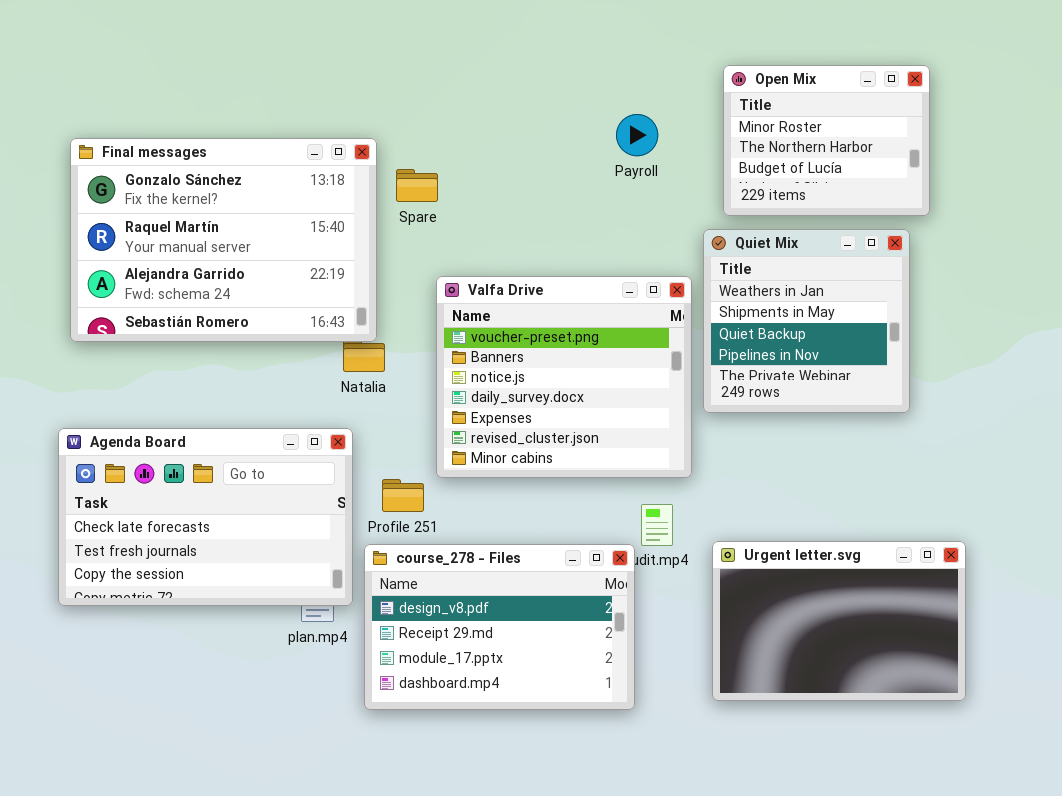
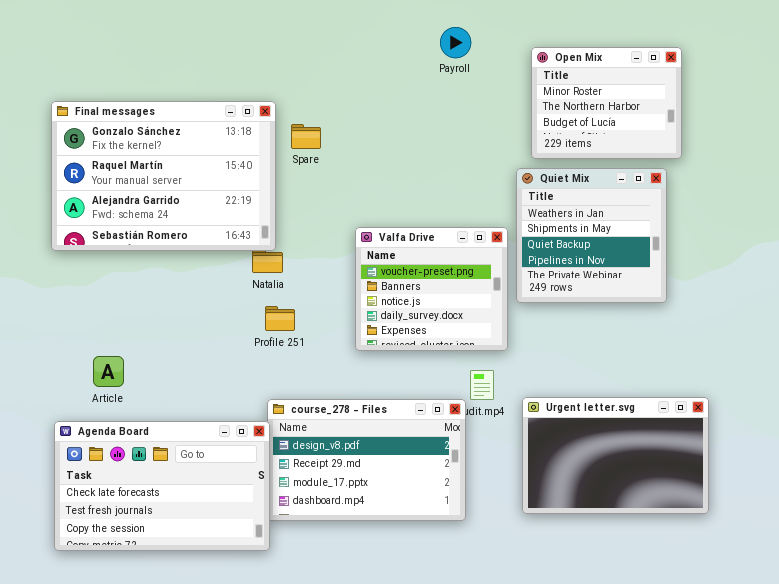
Payroll: [616,114,658,156] -> [440,27,471,58], moved
Valfa Drive: [436,276,692,478] -> [355,227,508,351], resized
Agenda Board: [58,428,353,606] -> [54,421,270,551], moved
Profile 251: [382,479,424,512] -> [265,306,295,331], moved

